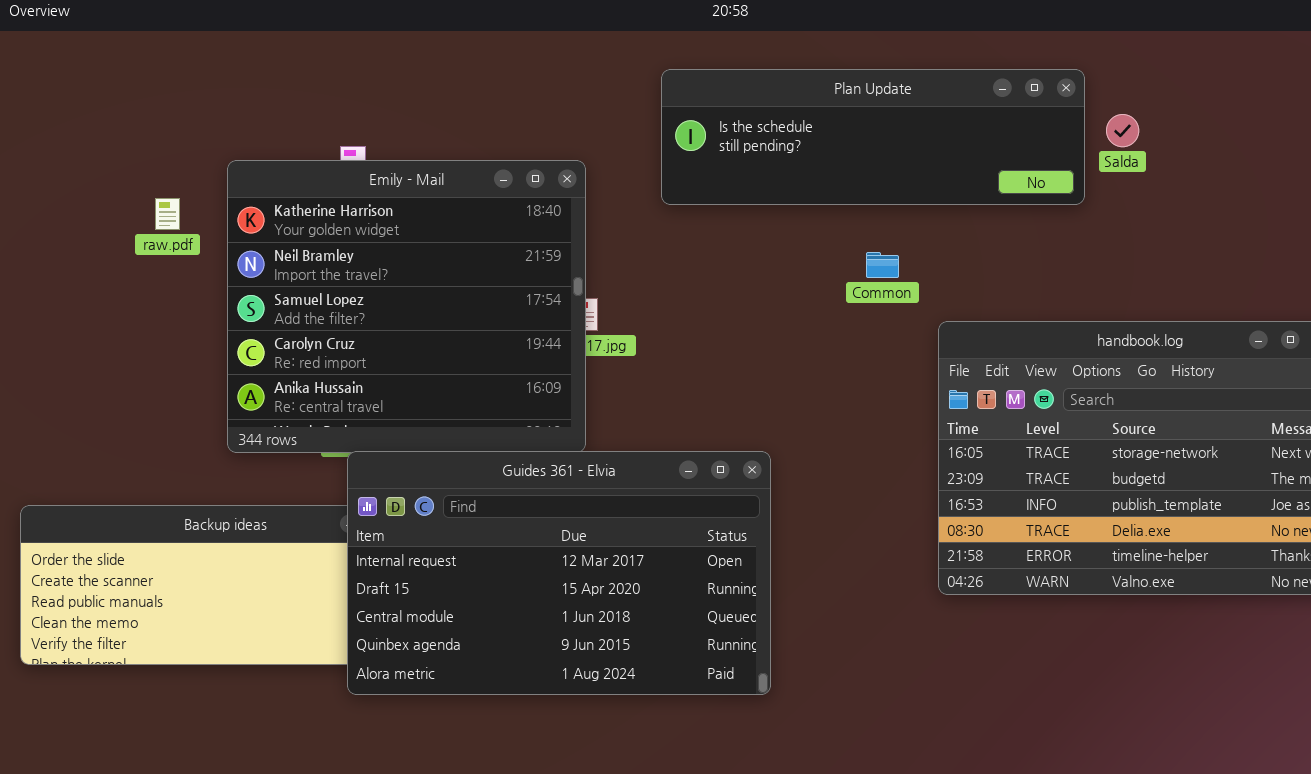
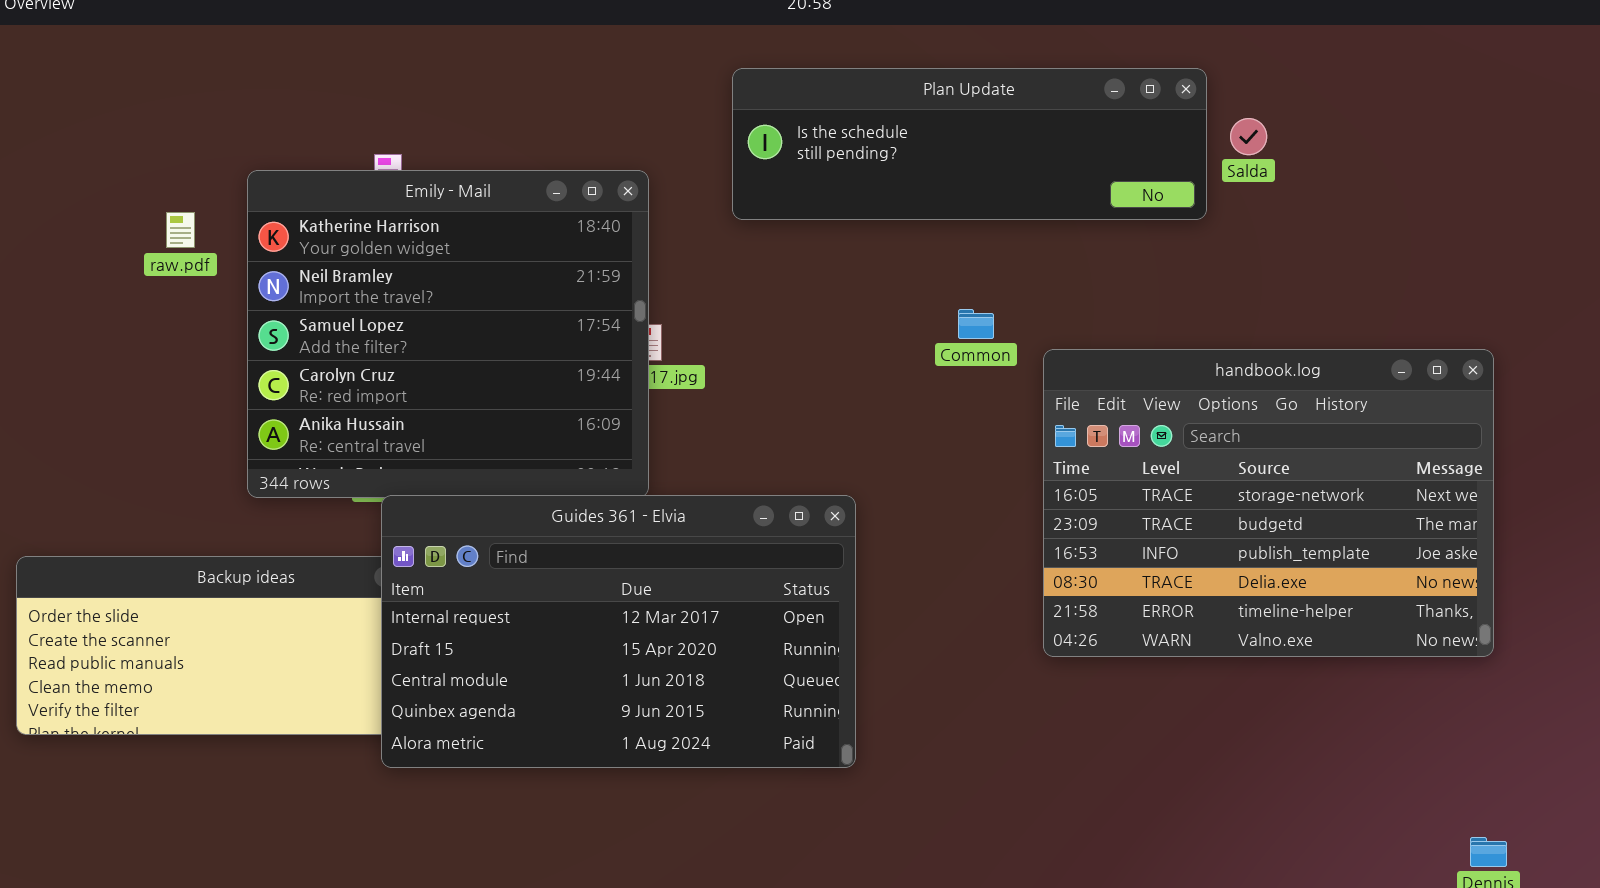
Common: [866,252,899,278] -> [958,309,994,339], moved

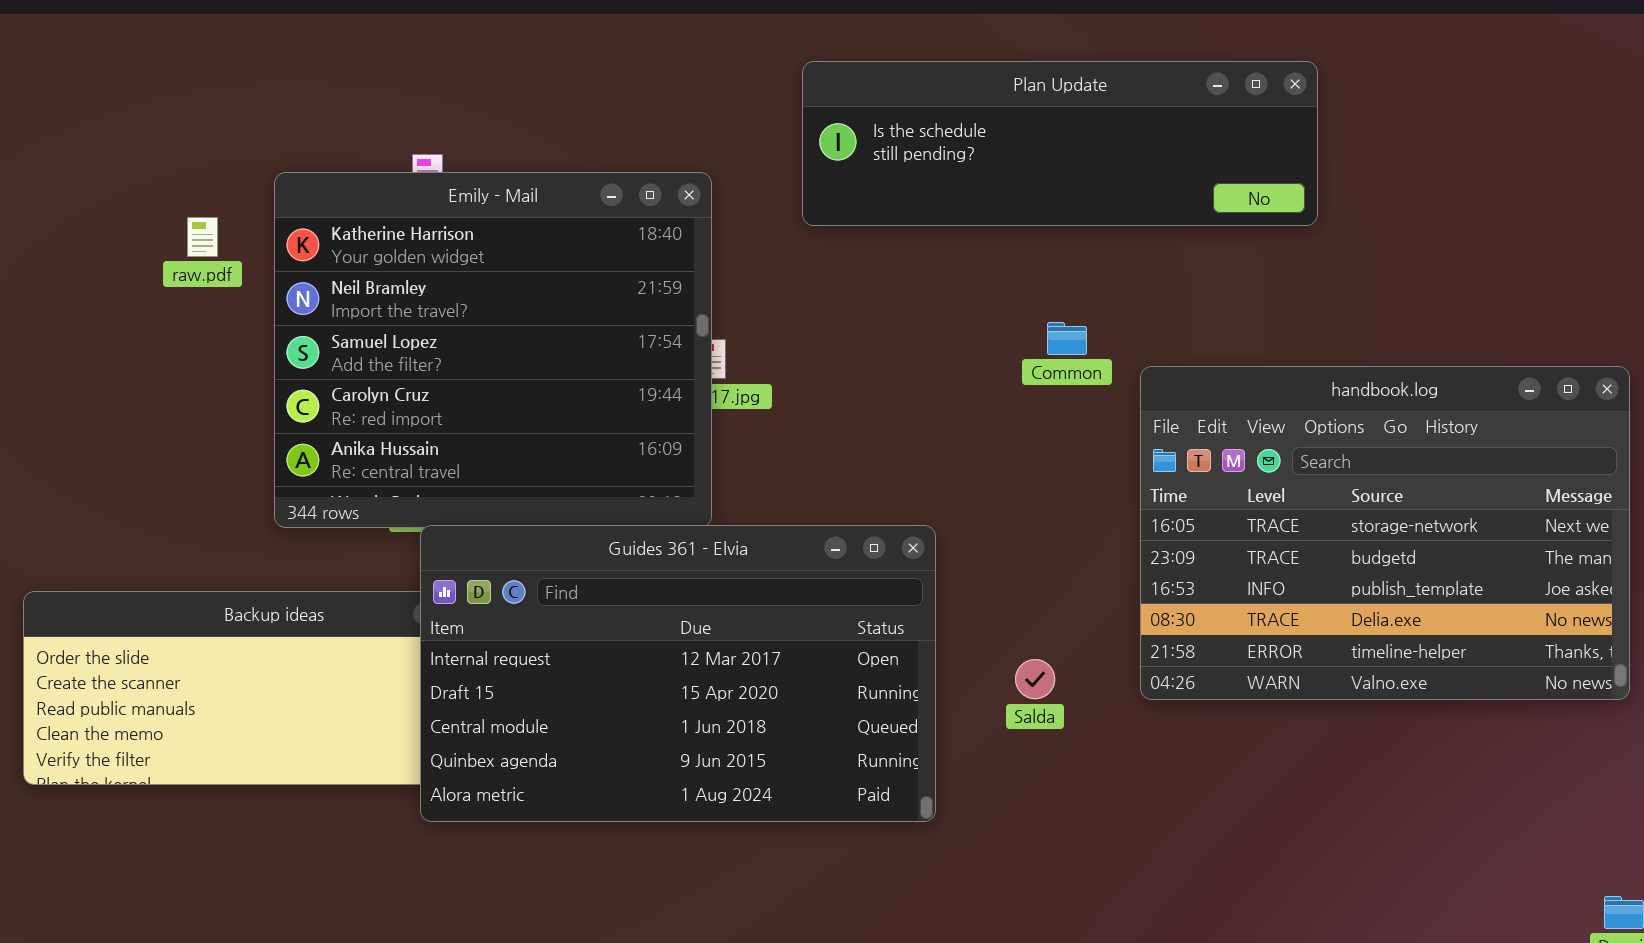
Salda: [1230,118,1267,155] -> [1015,659,1055,699], moved

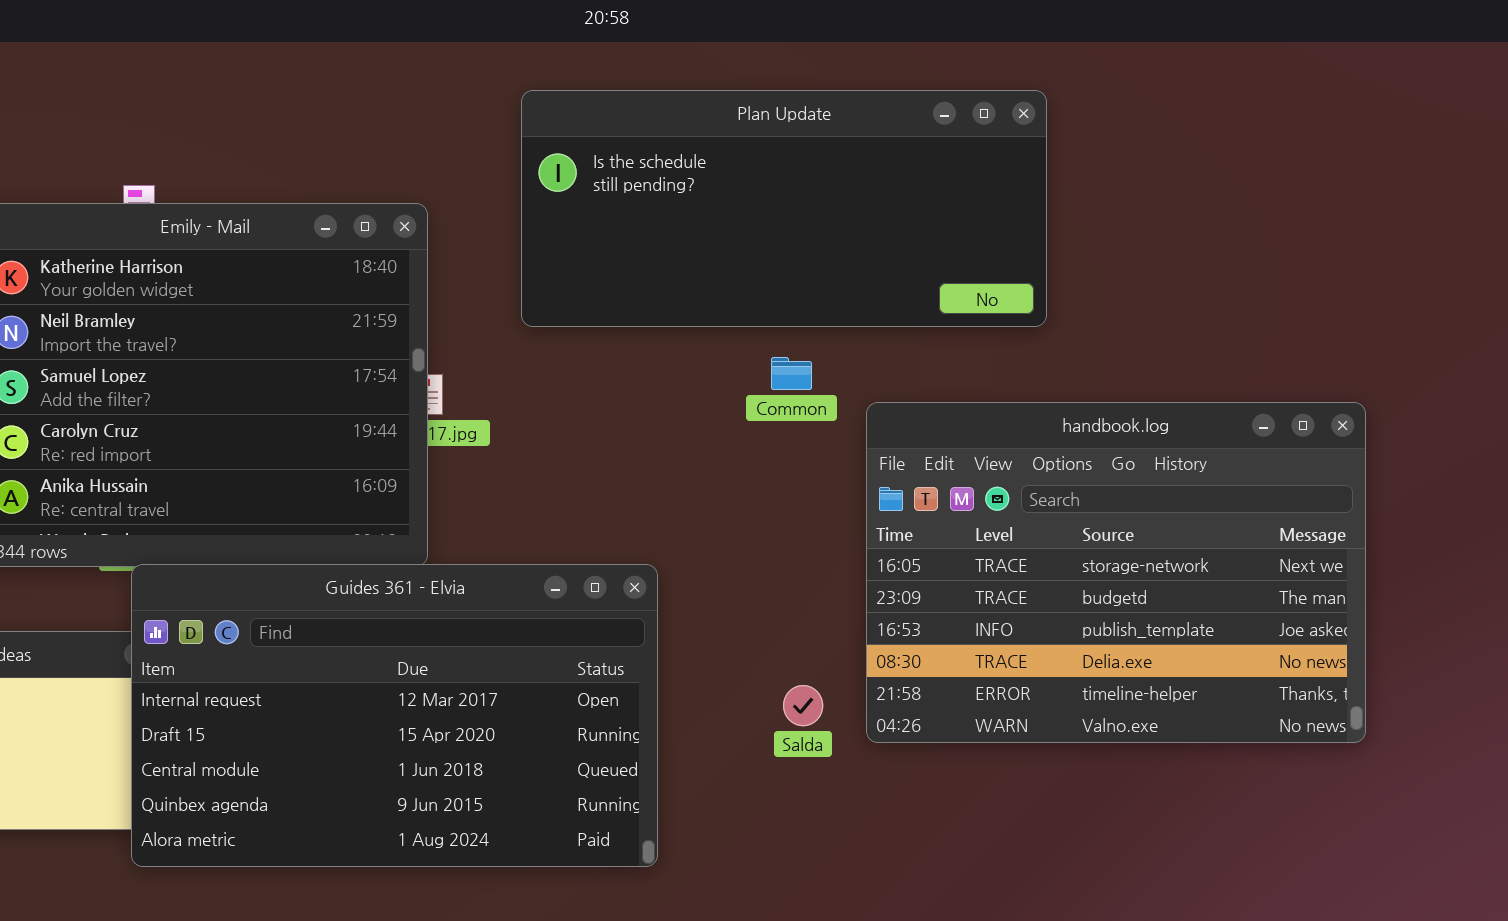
Plan Update: [802,61,1318,226] -> [521,90,1047,327], resized
Salda: [1015,659,1055,699] -> [783,685,823,726], moved

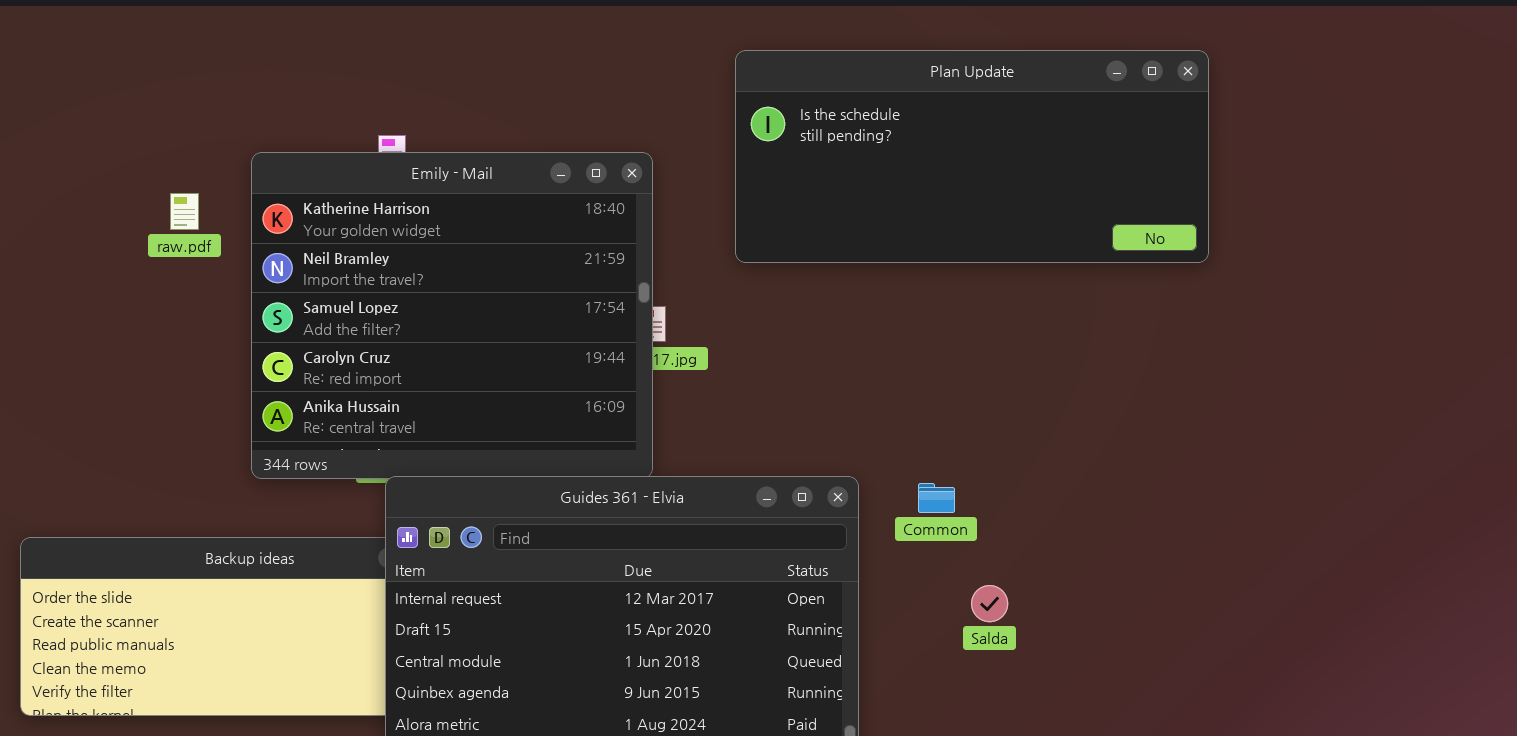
Common: [771,357,812,390] -> [918,483,955,513], moved
handbook.log: [866,402,1366,743] -> none, closed

